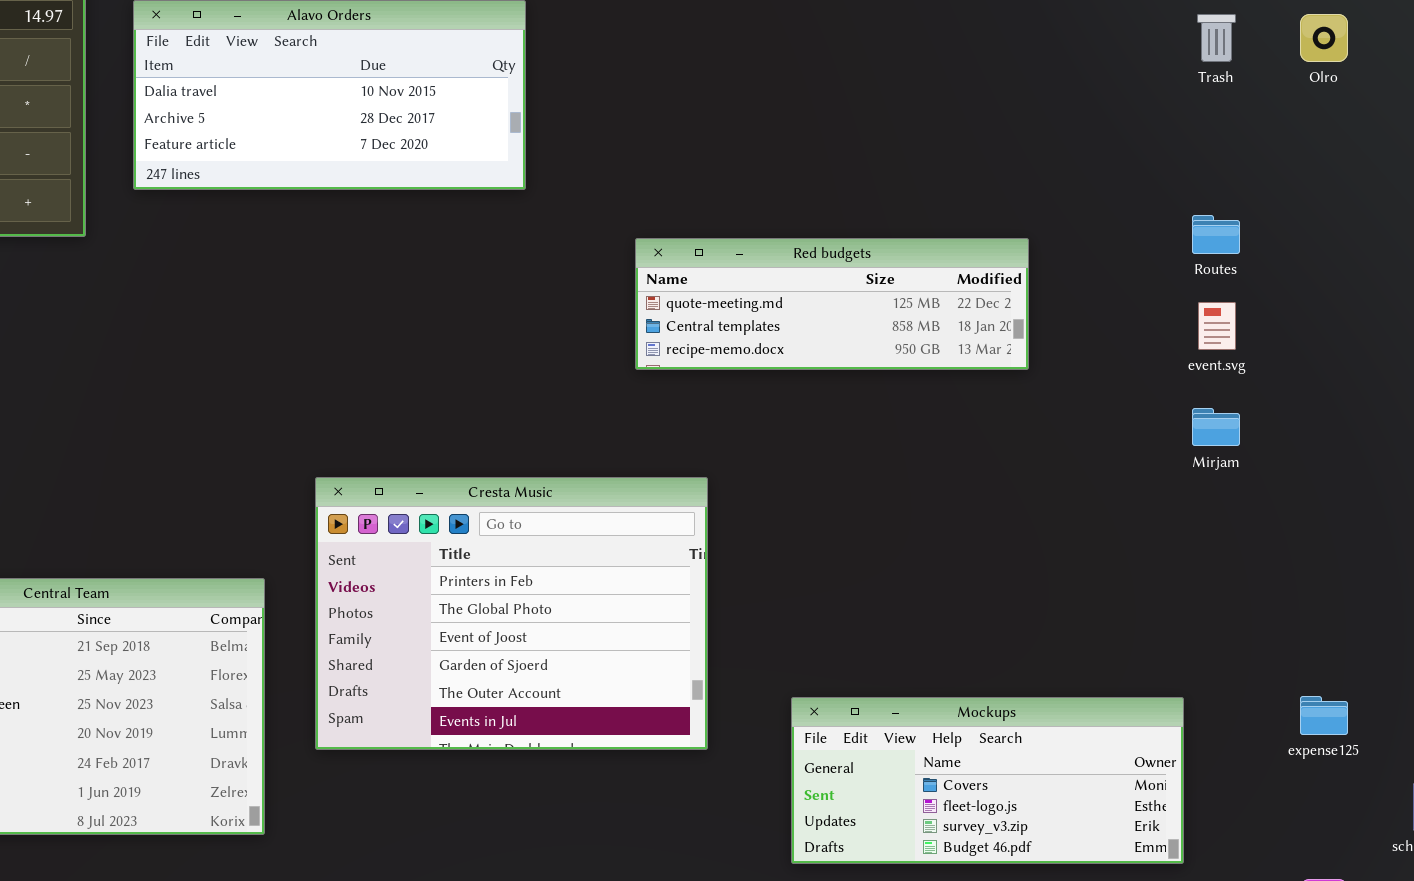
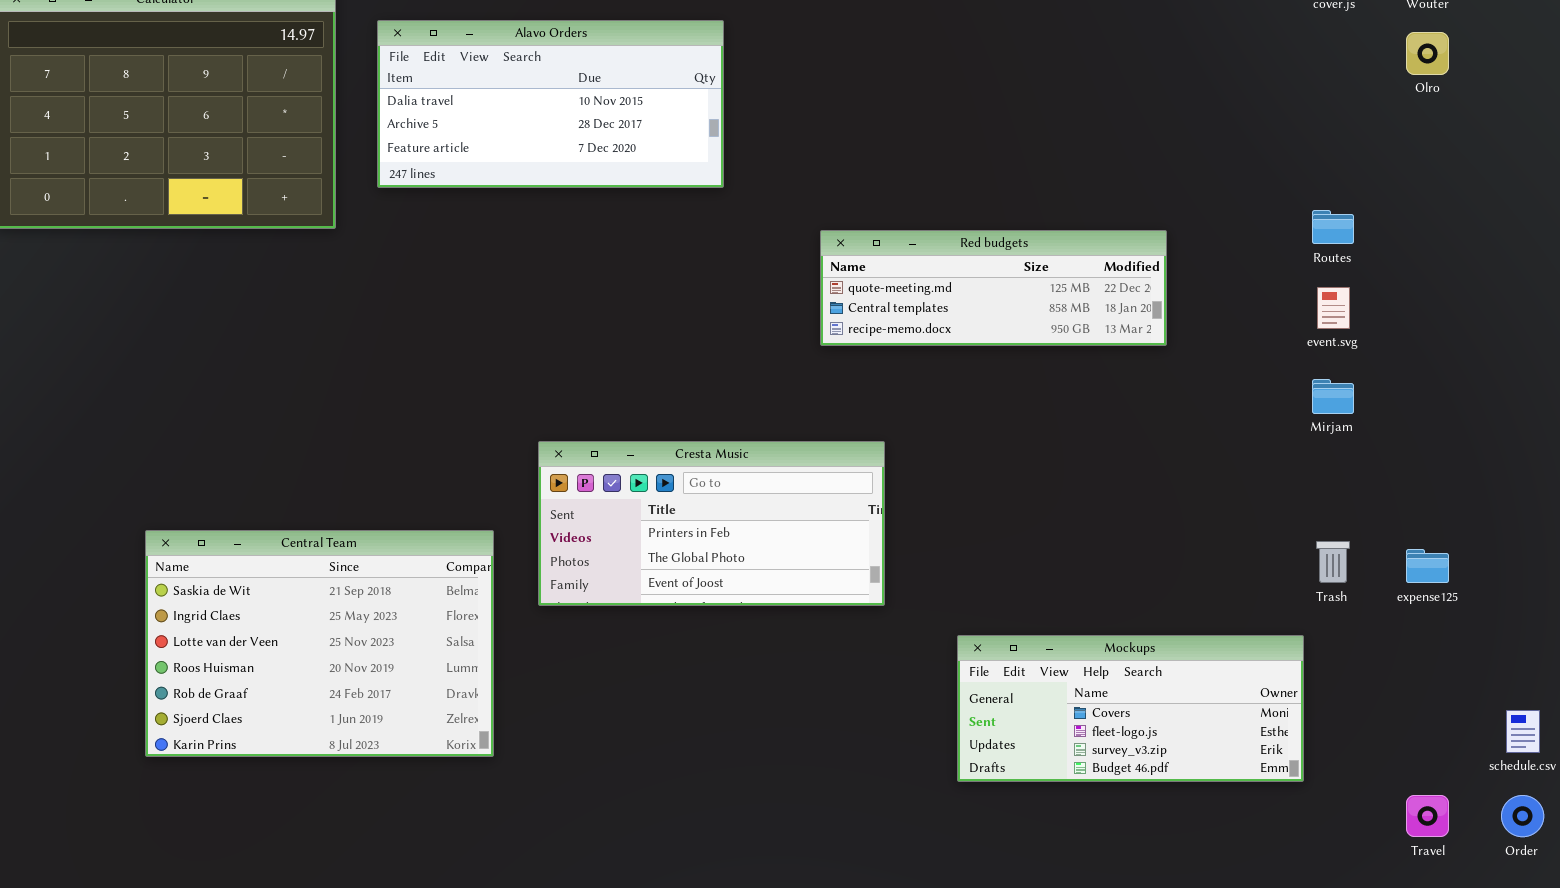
Trash: [1197,14,1236,62] -> [1316,541,1350,583], moved
Cresta Music: [315,477,708,750] -> [538,441,885,606], resized
expense125: [1300,696,1348,735] -> [1406,549,1449,583], moved

